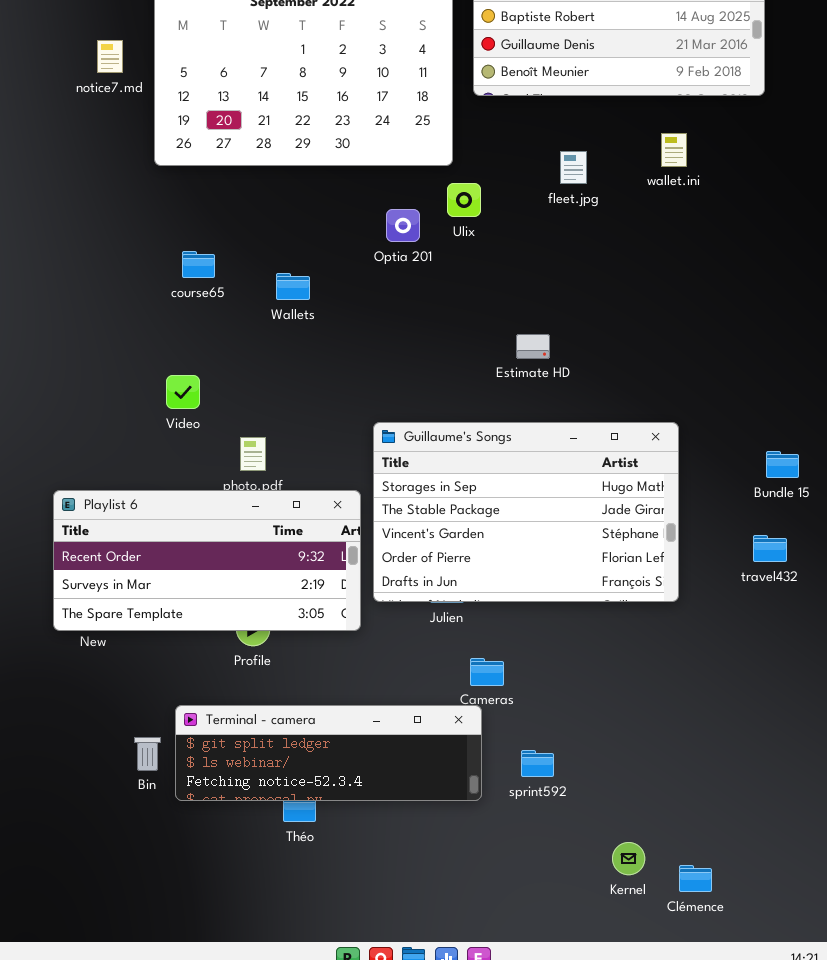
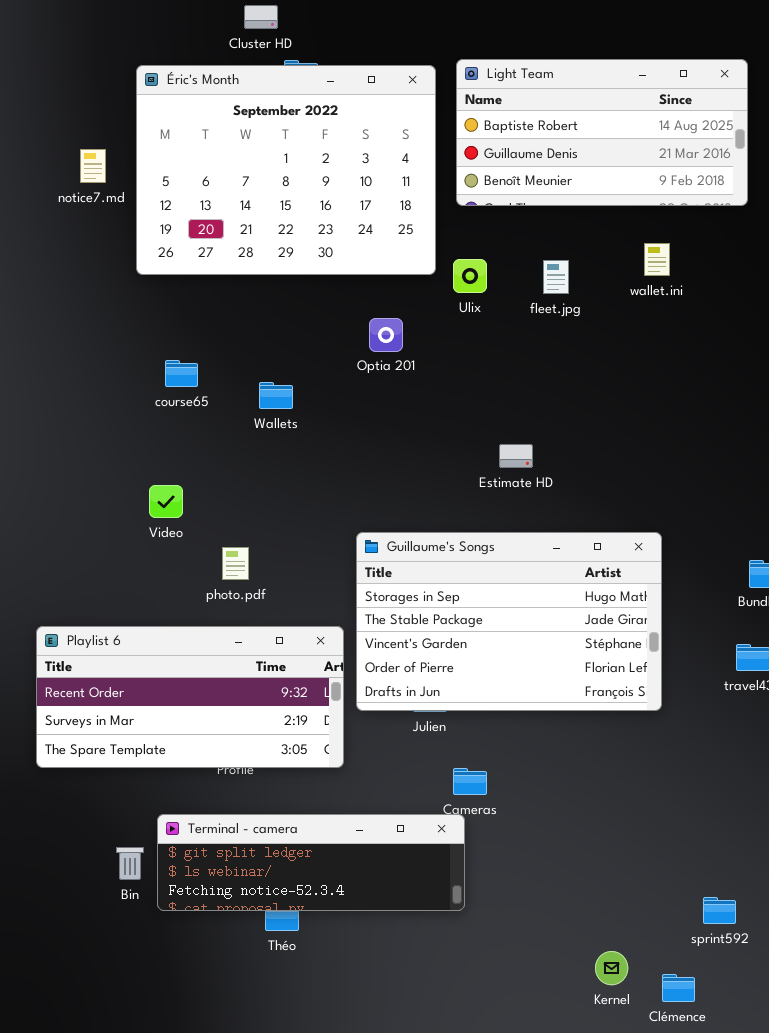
Ulix: [447,183,481,217] -> [453,259,487,293], moved
Playlist 6: [53,490,361,631] -> [36,626,344,768], moved
sprint592: [521,750,554,777] -> [703,897,736,924], moved

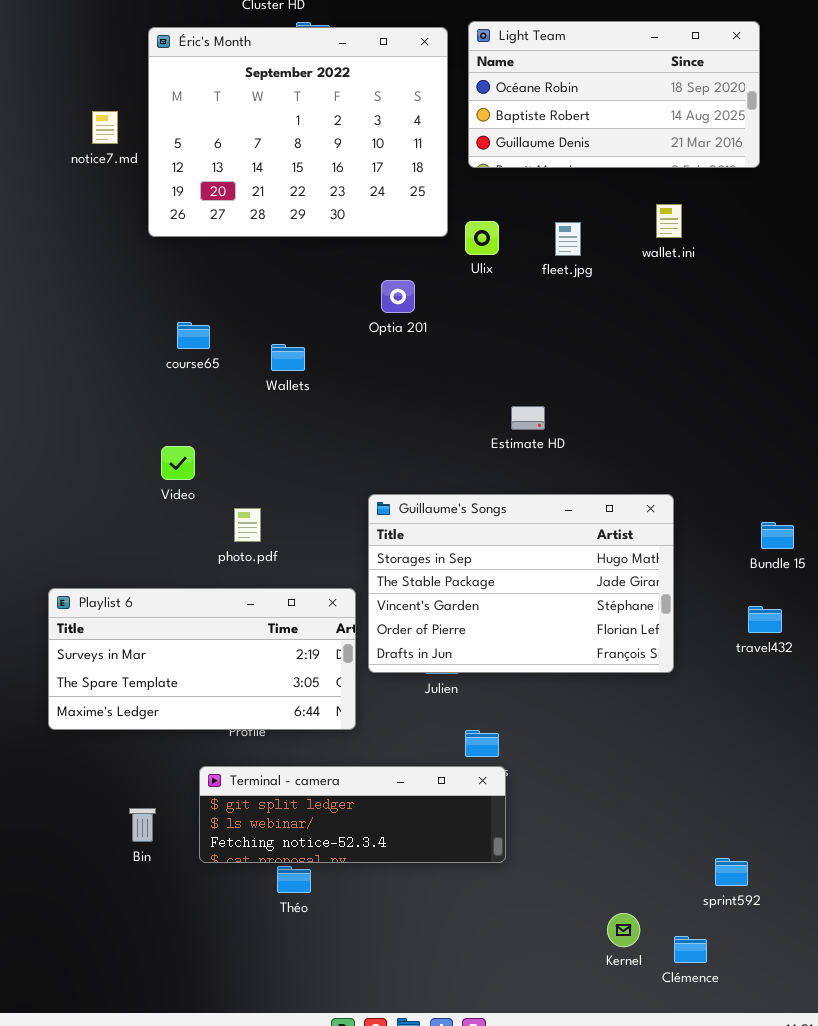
Light Team: [456,59,748,206] -> [468,21,760,168], scrolled up 1 row
Playlist 6: [36,626,344,768] -> [48,588,356,730], scrolled down 1 row
Terminal - camera: [157,814,465,911] -> [199,766,506,863], moved

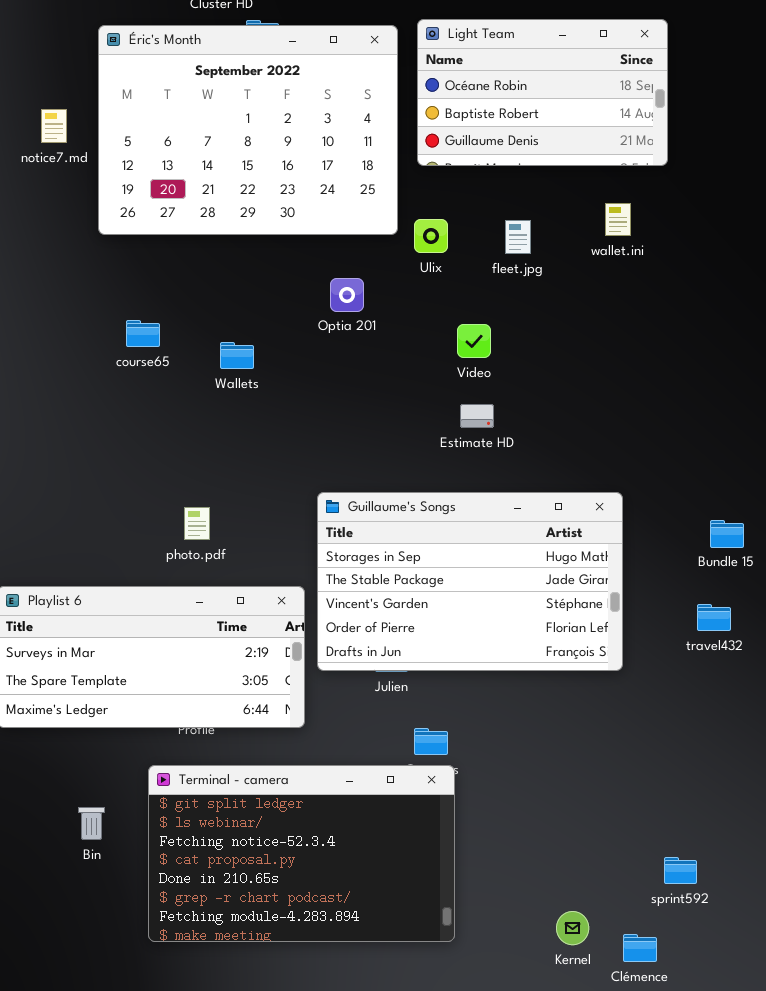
Light Team: [468,21,760,168] -> [417,19,668,166], resized
Video: [161,446,195,480] -> [457,324,491,358], moved
Terminal - camera: [199,766,506,863] -> [148,765,455,942], resized

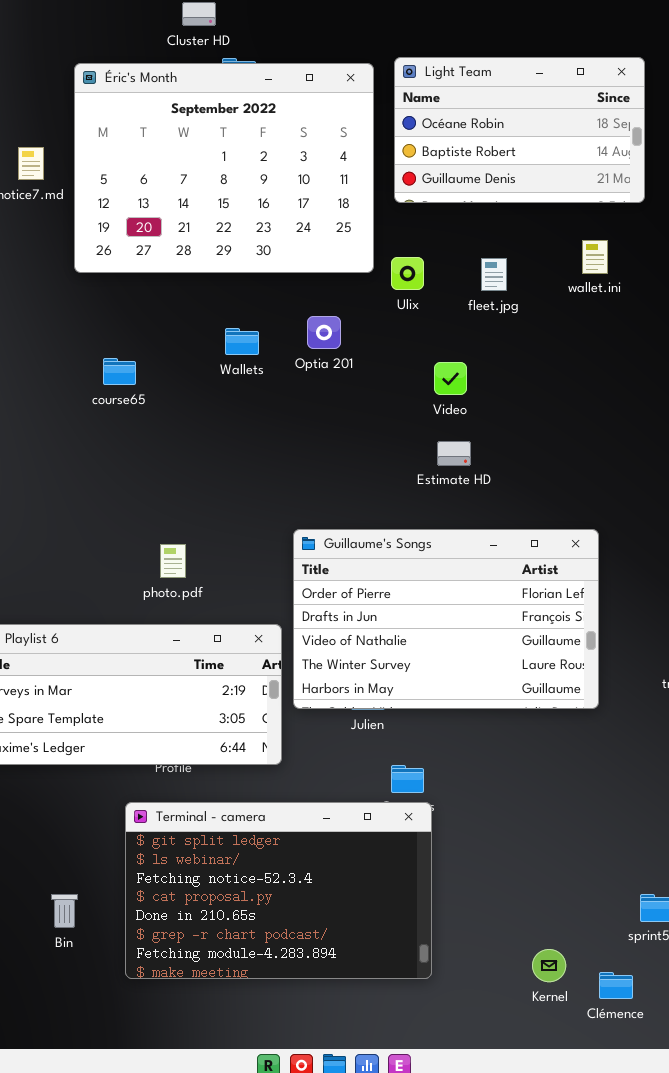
Wallets: [220,342,254,369] -> [225,328,259,355], moved
Guillaume's Songs: [317,492,623,671] -> [293,529,599,709], scrolled down 3 rows
Bin: [78,807,105,840] -> [51,894,78,928], moved

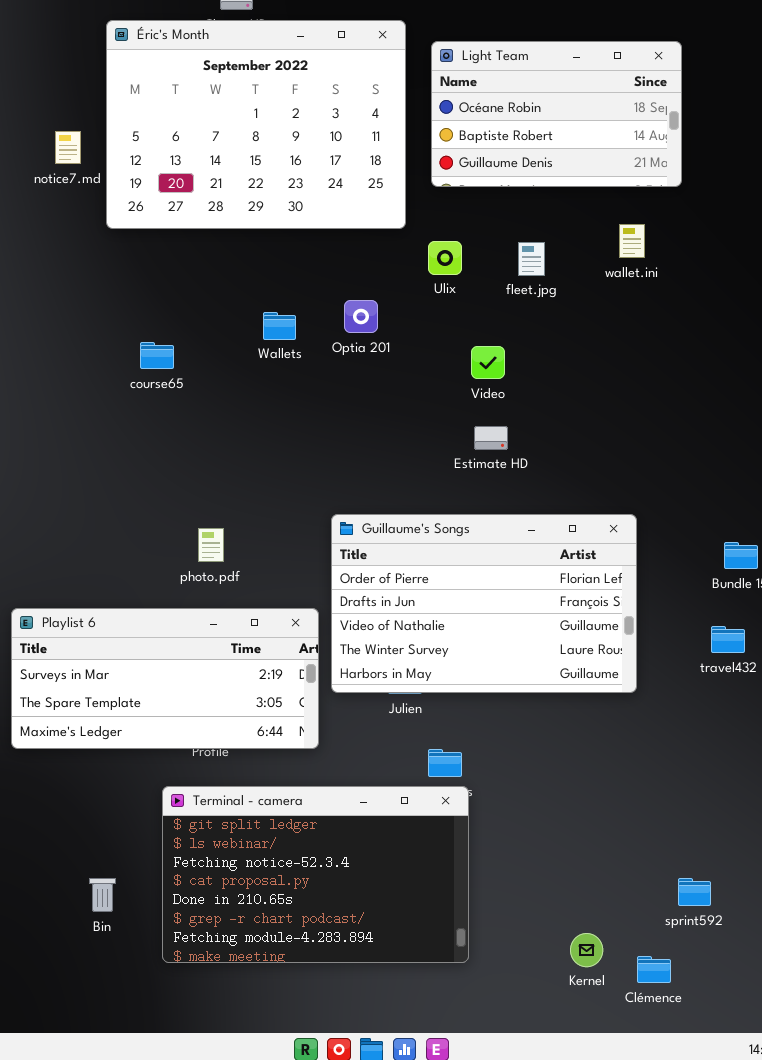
Éric's Month: [74,63,374,273] -> [106,20,406,229], moved

